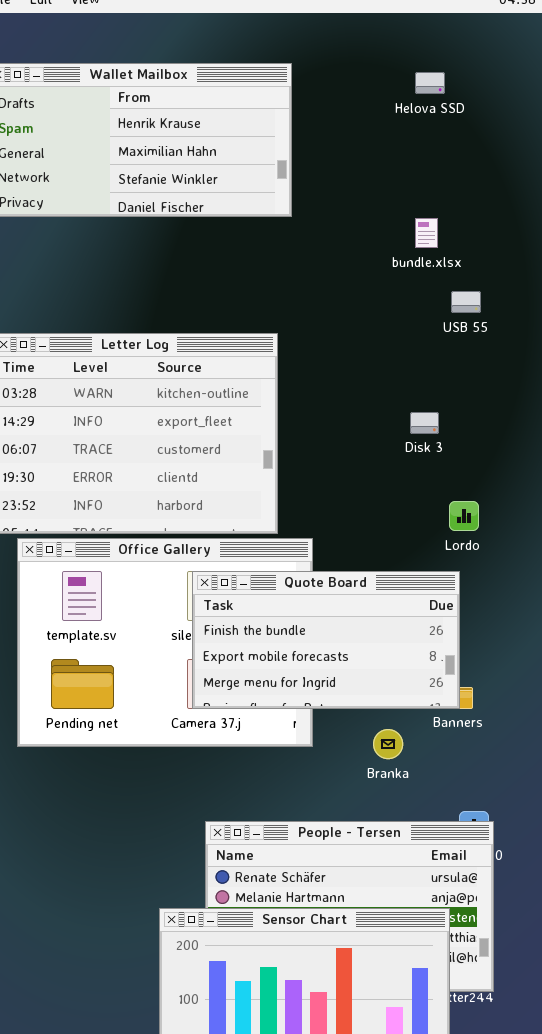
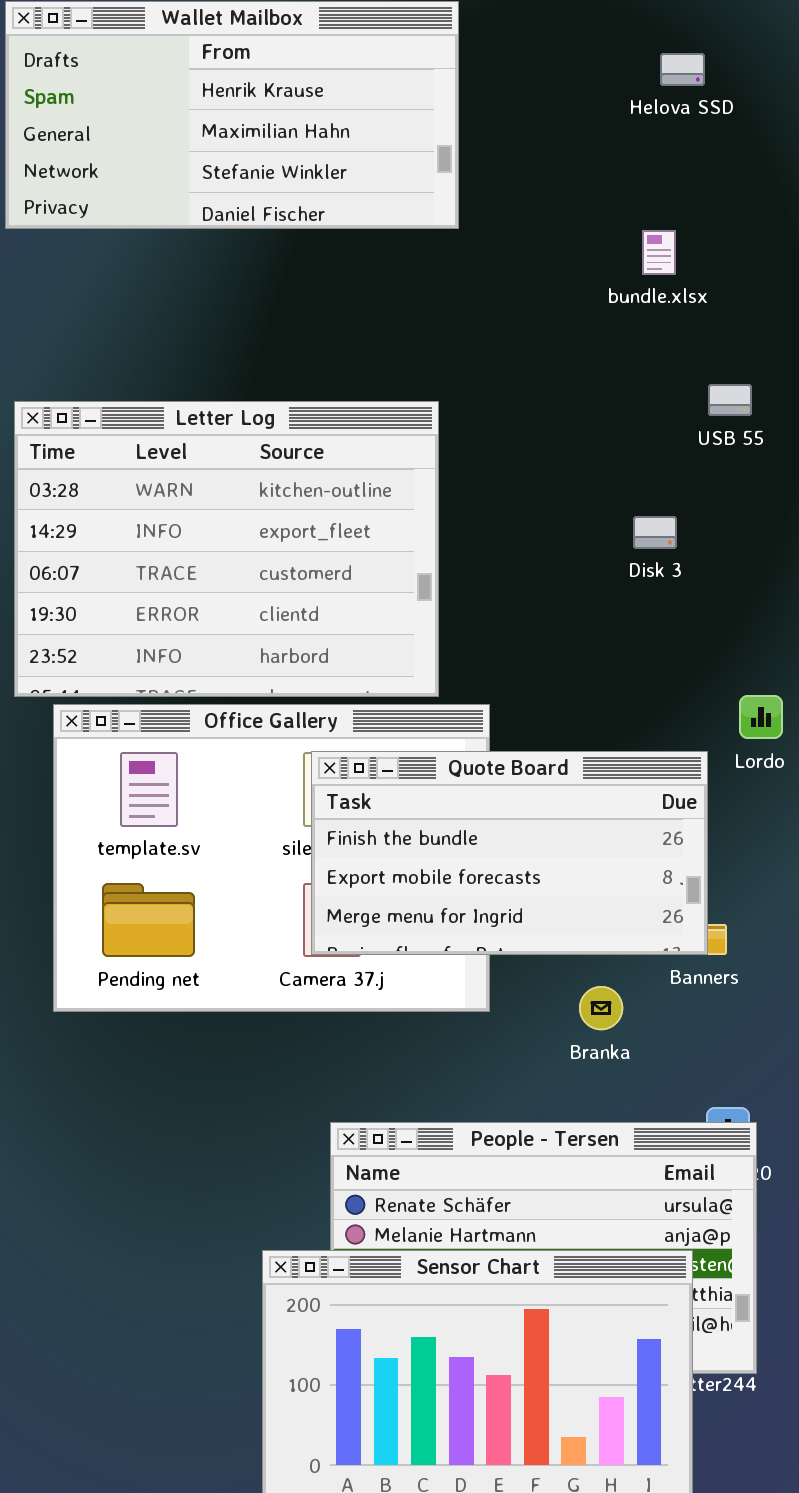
Helova SSD: [415,72,445,94] -> [660,53,705,86], moved
USB 55: [451,291,481,313] -> [708,384,752,416], moved
Lordo: [449,501,479,531] -> [739,695,783,739], moved

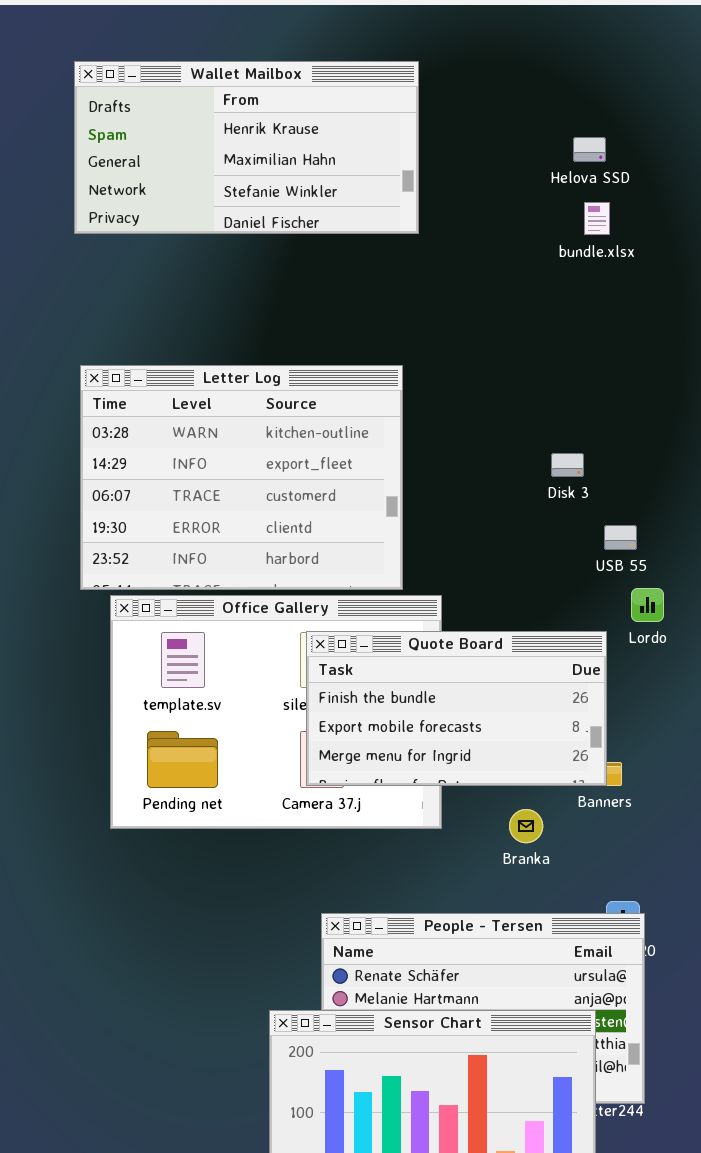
Helova SSD: [660,53,705,86] -> [573,137,606,162], moved
bundle.xlsx: [642,230,676,275] -> [584,202,610,235], moved
USB 55: [708,384,752,416] -> [604,525,637,550], moved

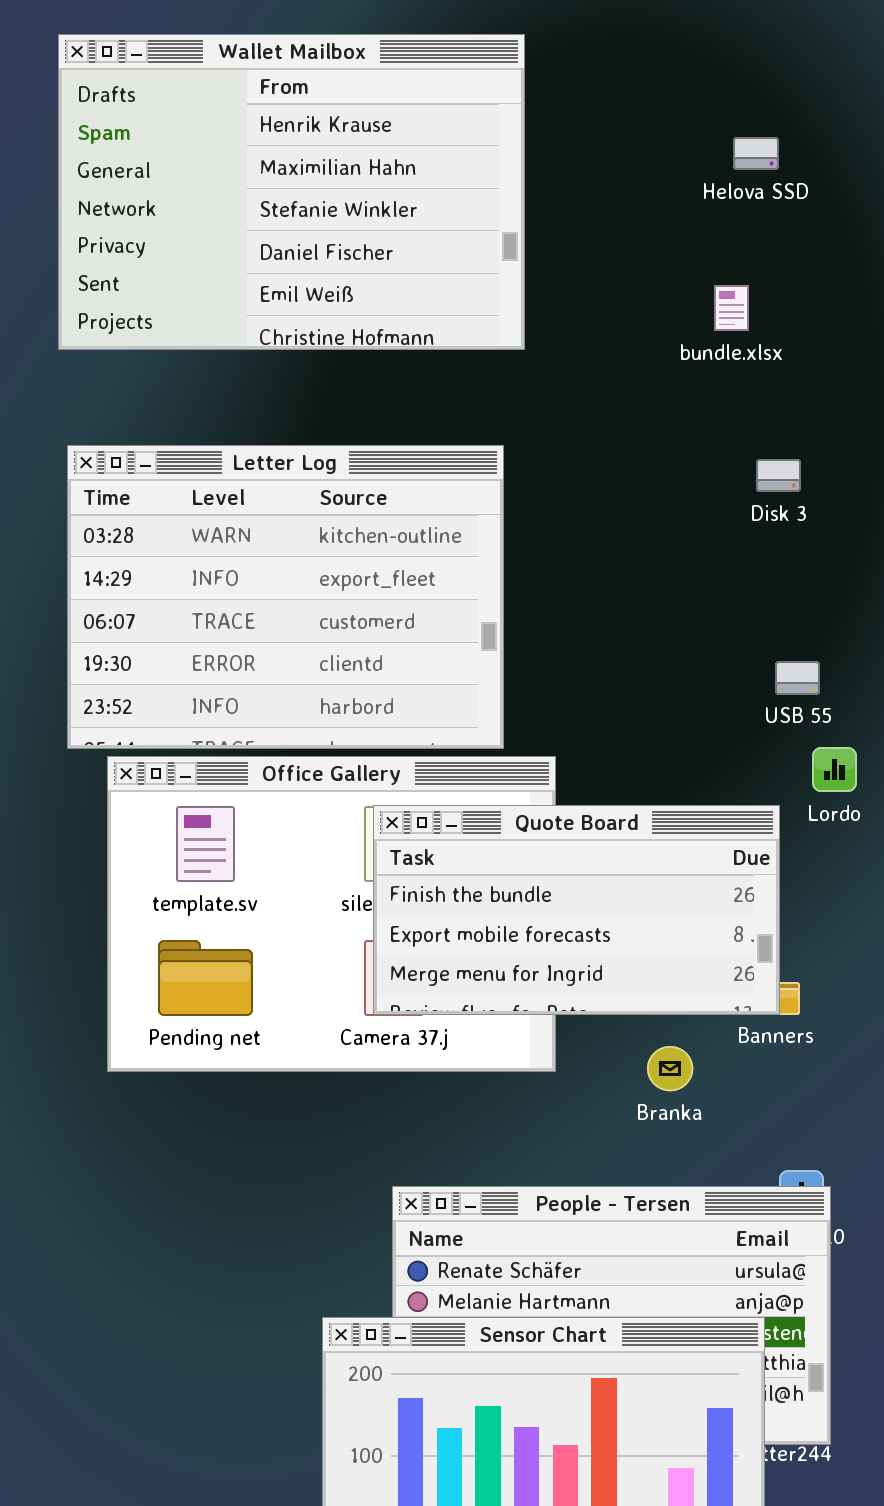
Wallet Mailbox: [74,61,419,234] -> [58,34,525,350], resized
bundle.xlsx: [584,202,610,235] -> [714,285,749,331], moved
Disk 3: [551,453,584,477] -> [756,459,801,492], moved

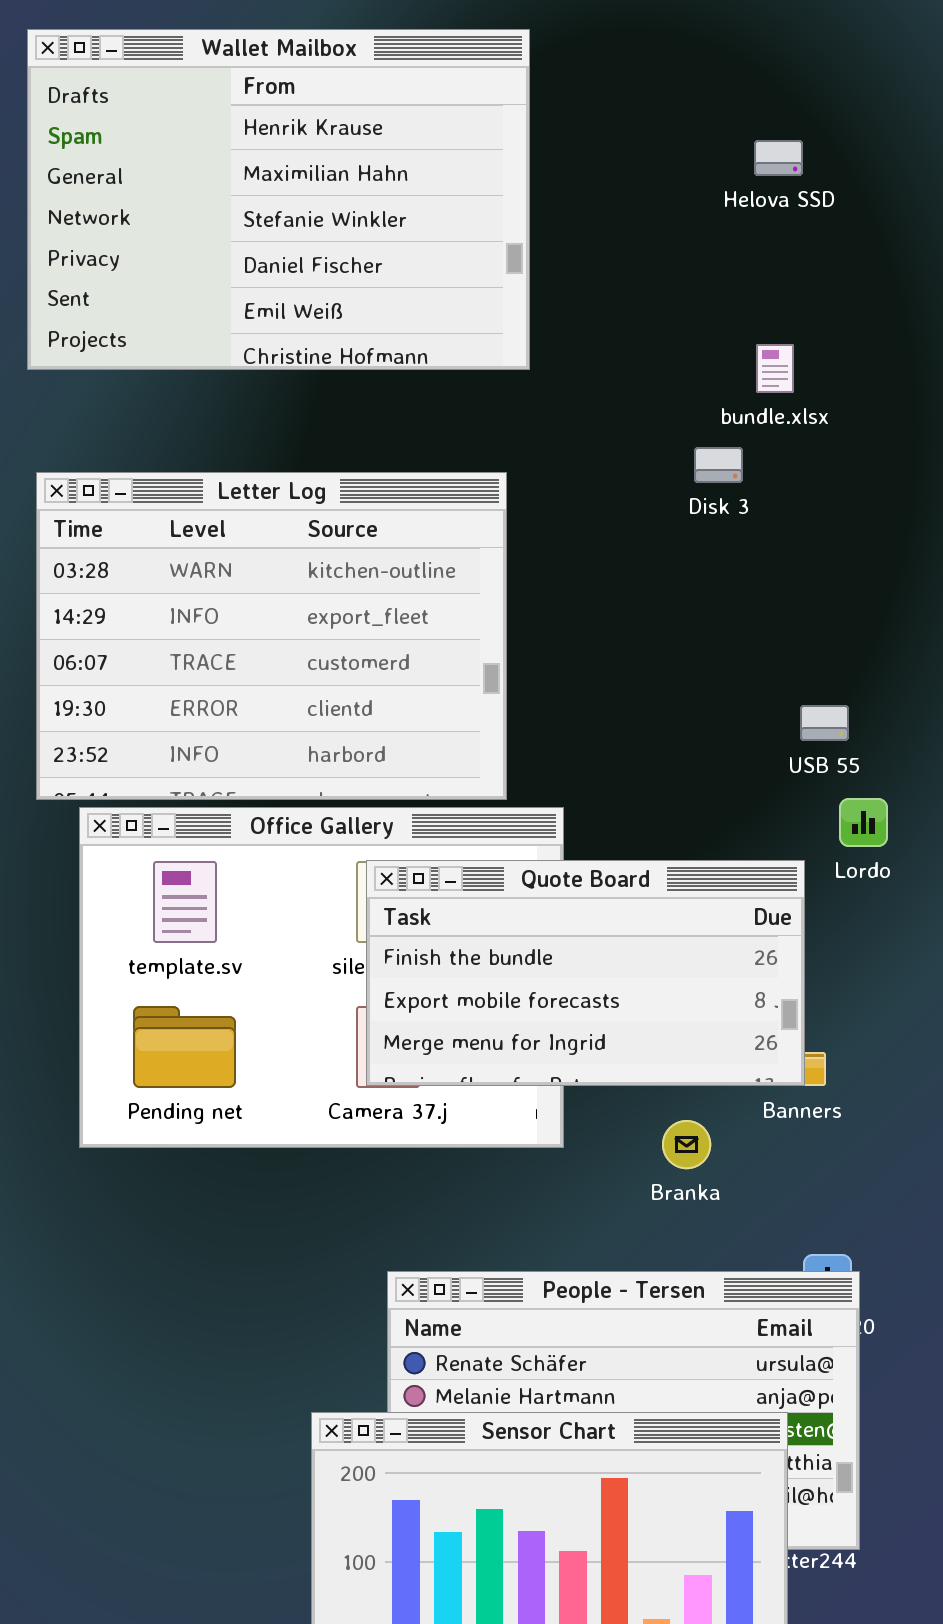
bundle.xlsx: [714,285,749,331] -> [756,344,794,393], moved
Disk 3: [756,459,801,492] -> [694,447,743,483], moved

